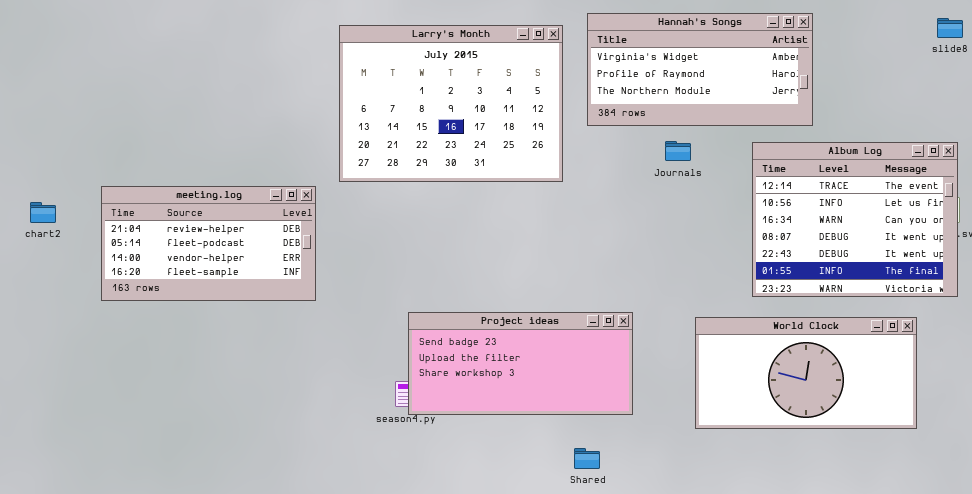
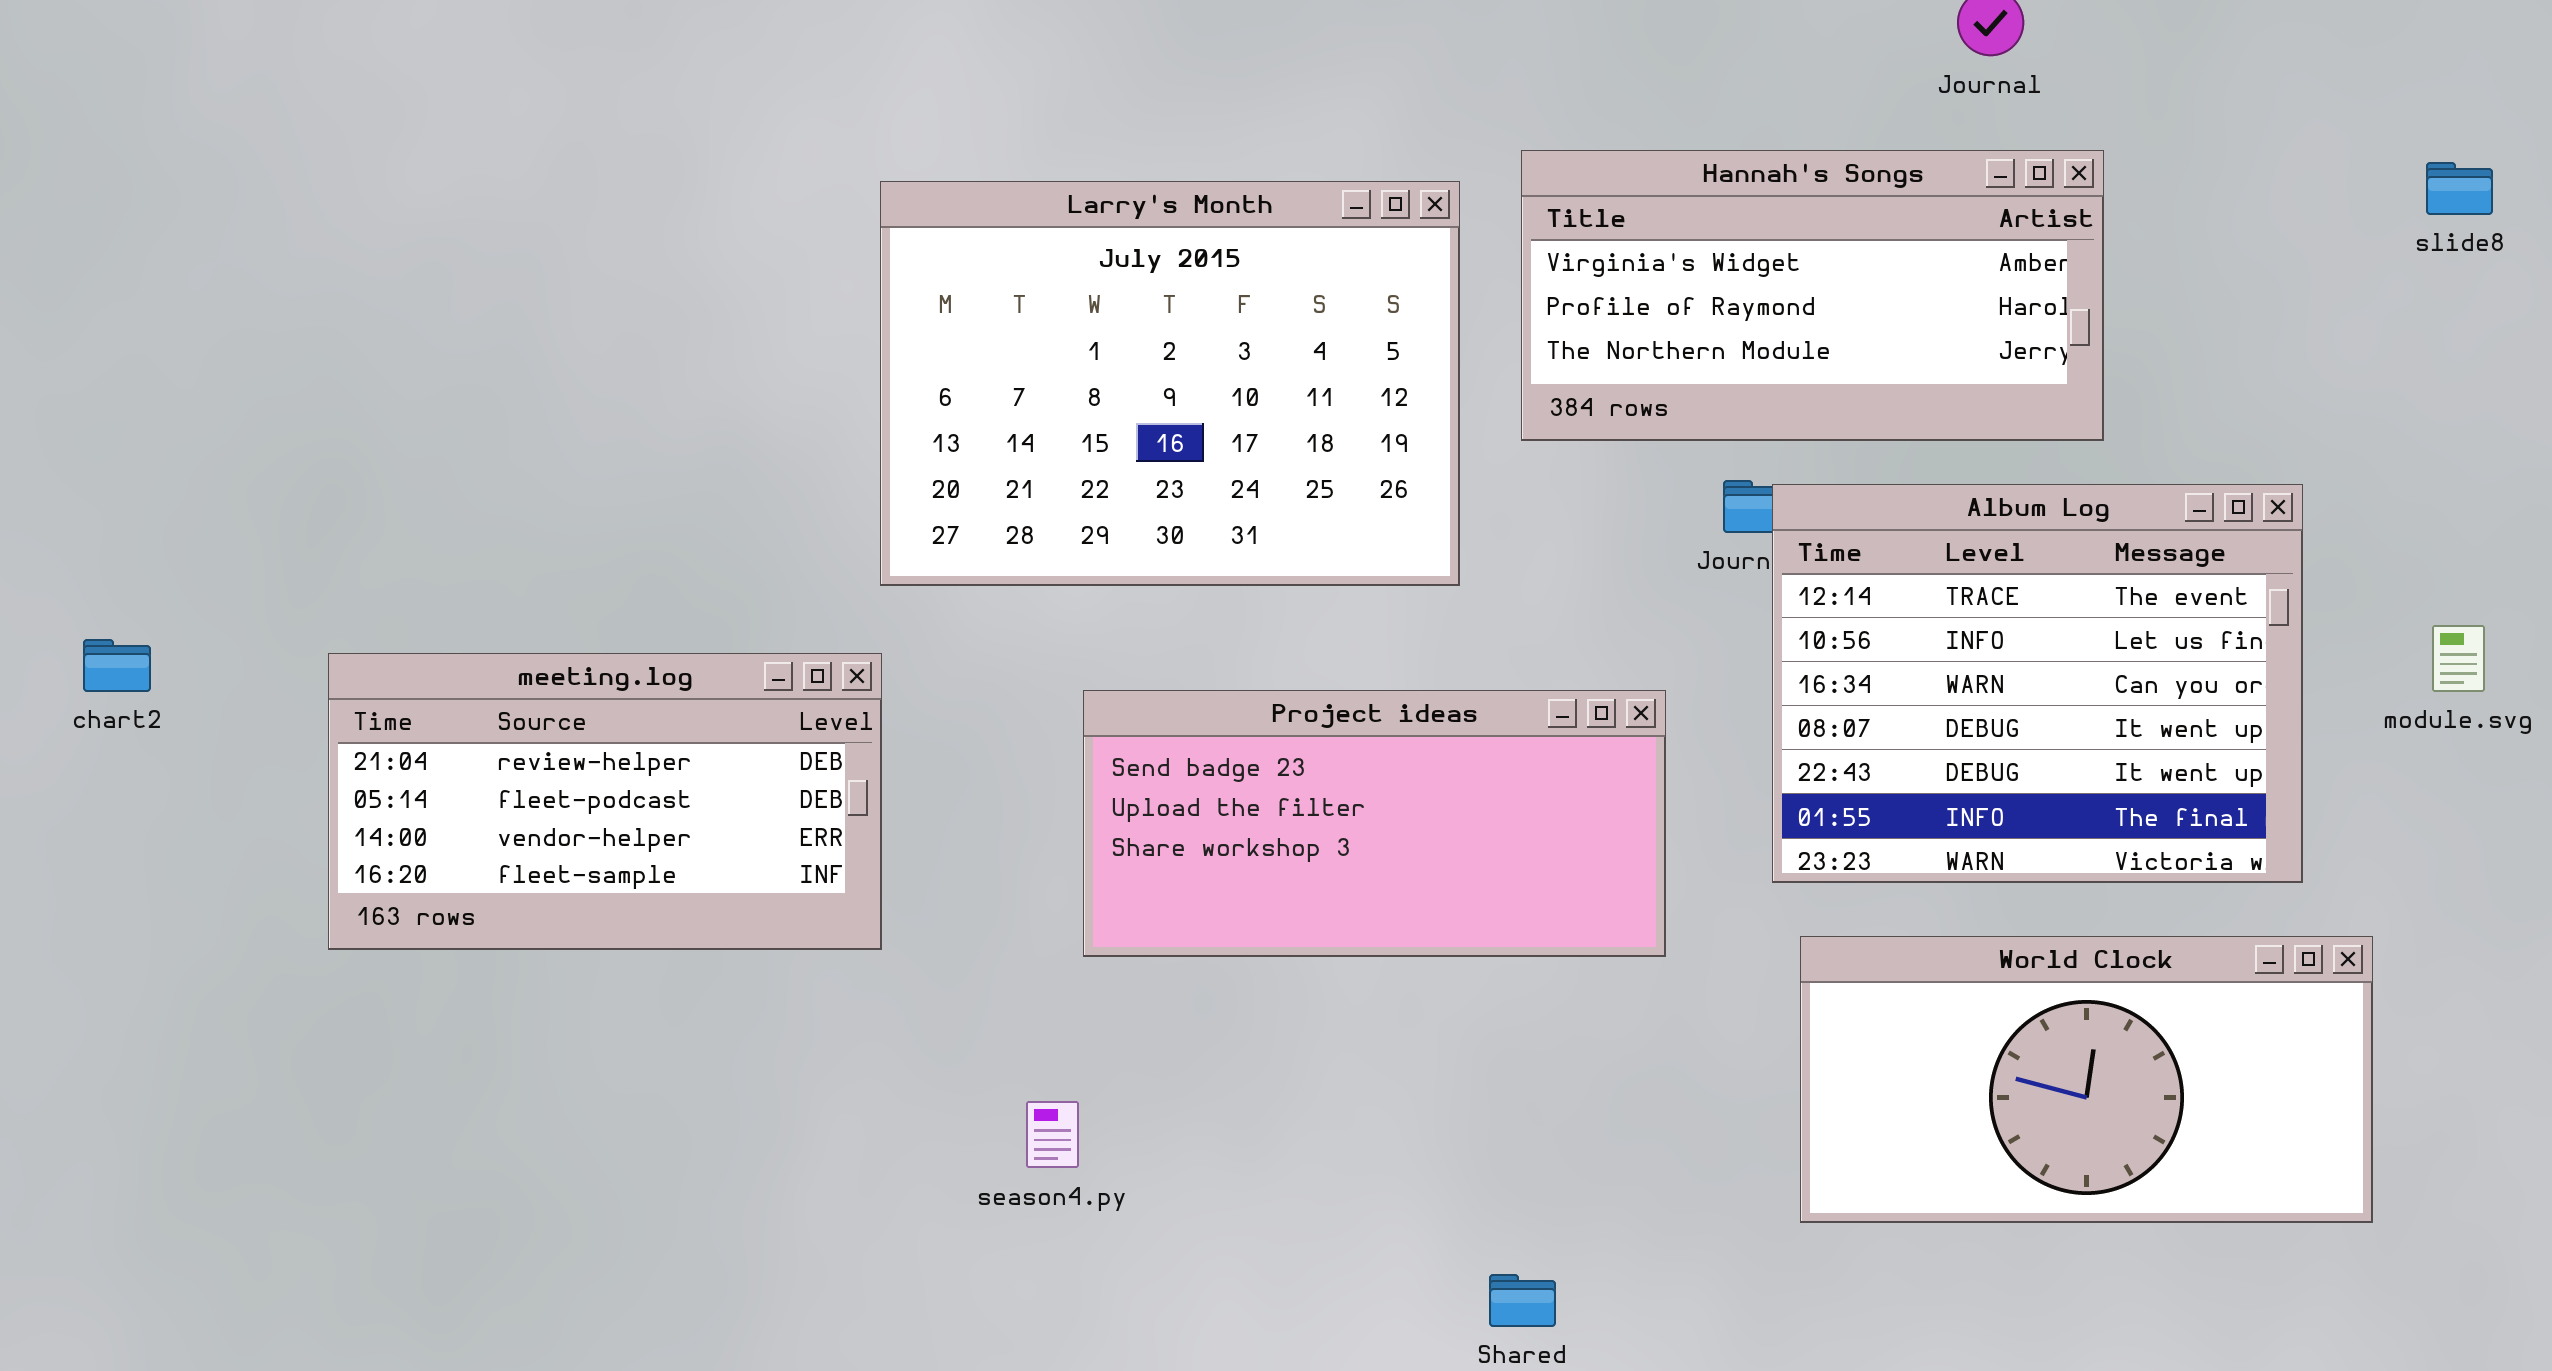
Album Log: [752,142,958,297] -> [1772,484,2303,883], moved
meeting.log: [101,186,316,301] -> [328,653,882,950], moved
Project ideas: [408,312,633,415] -> [1083,690,1666,957], moved

